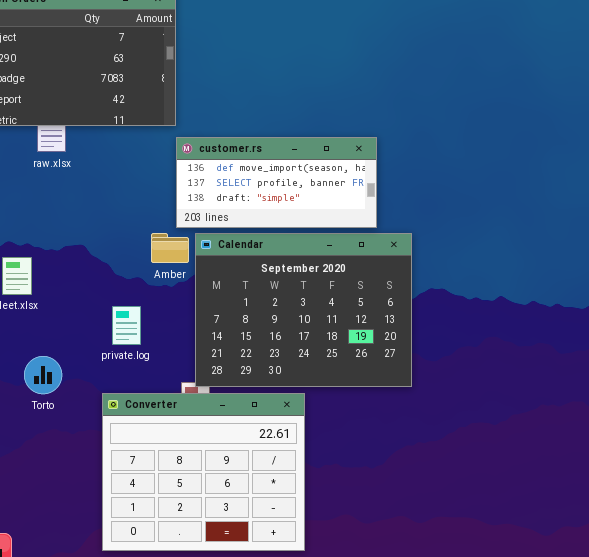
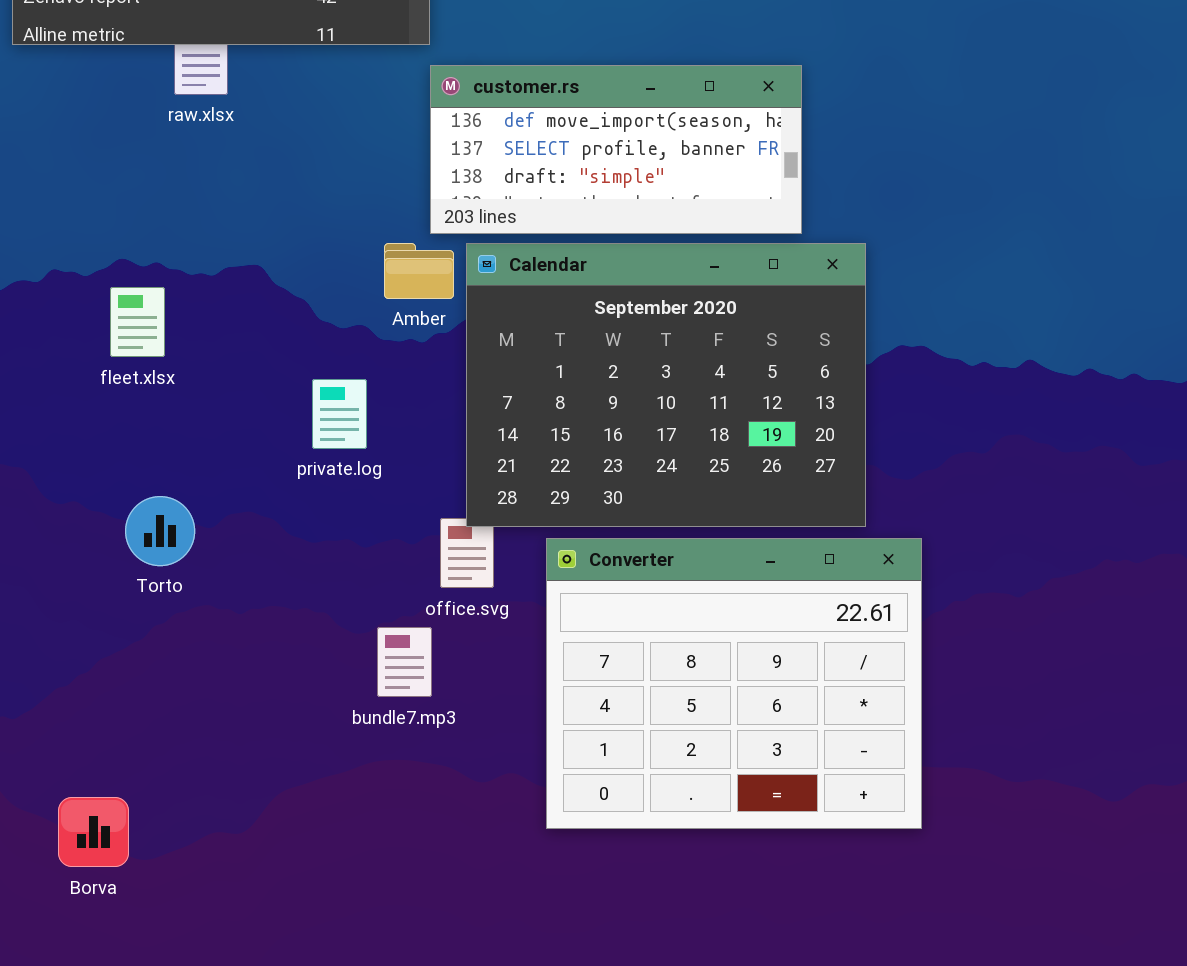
Torto: [24,356,62,394] -> [125,496,195,566], moved
Converter: [102,393,305,551] -> [546,538,922,829], moved

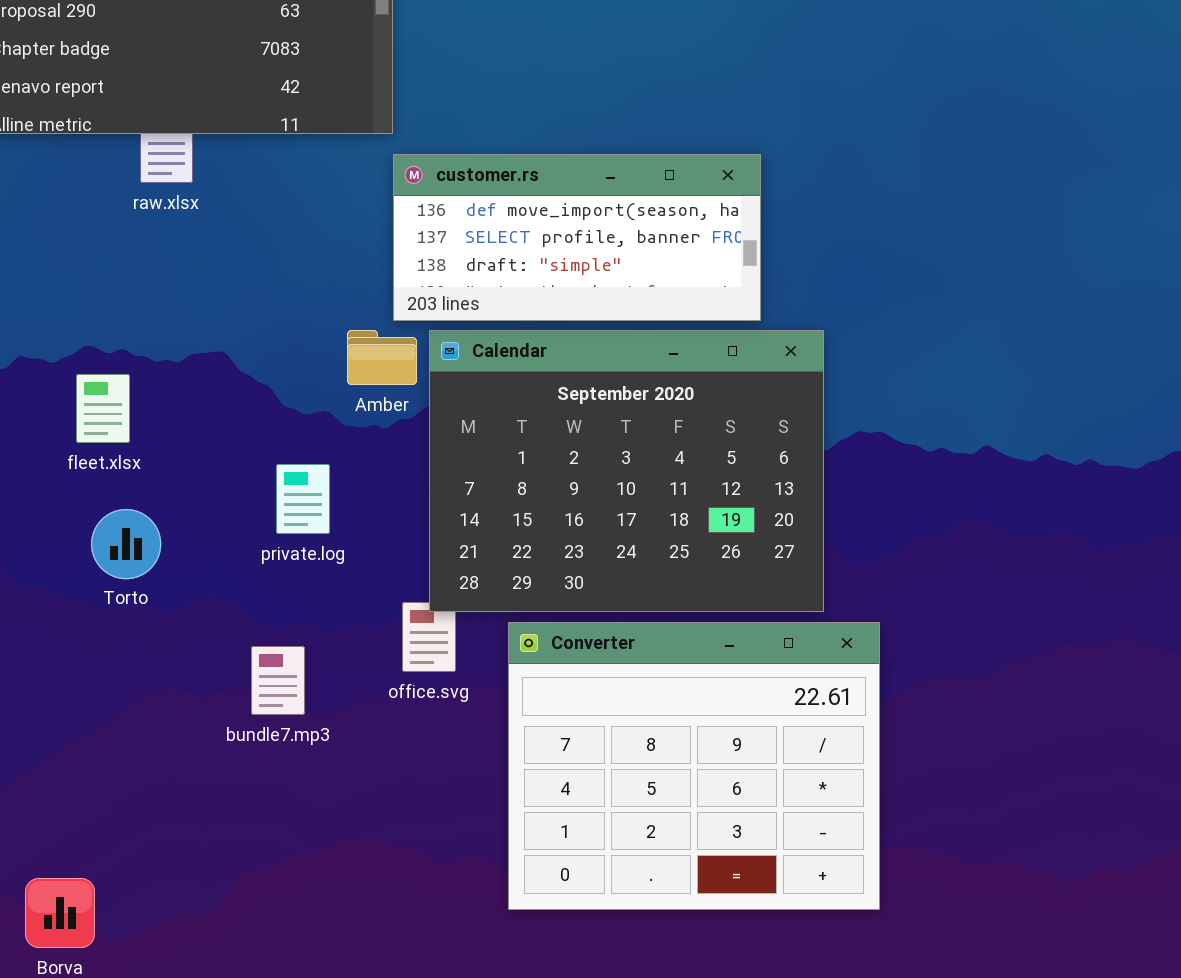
Torto: [125,496,195,566] -> [91,509,161,579], moved
bundle7.mp3: [377,627,432,697] -> [251,646,305,715], moved

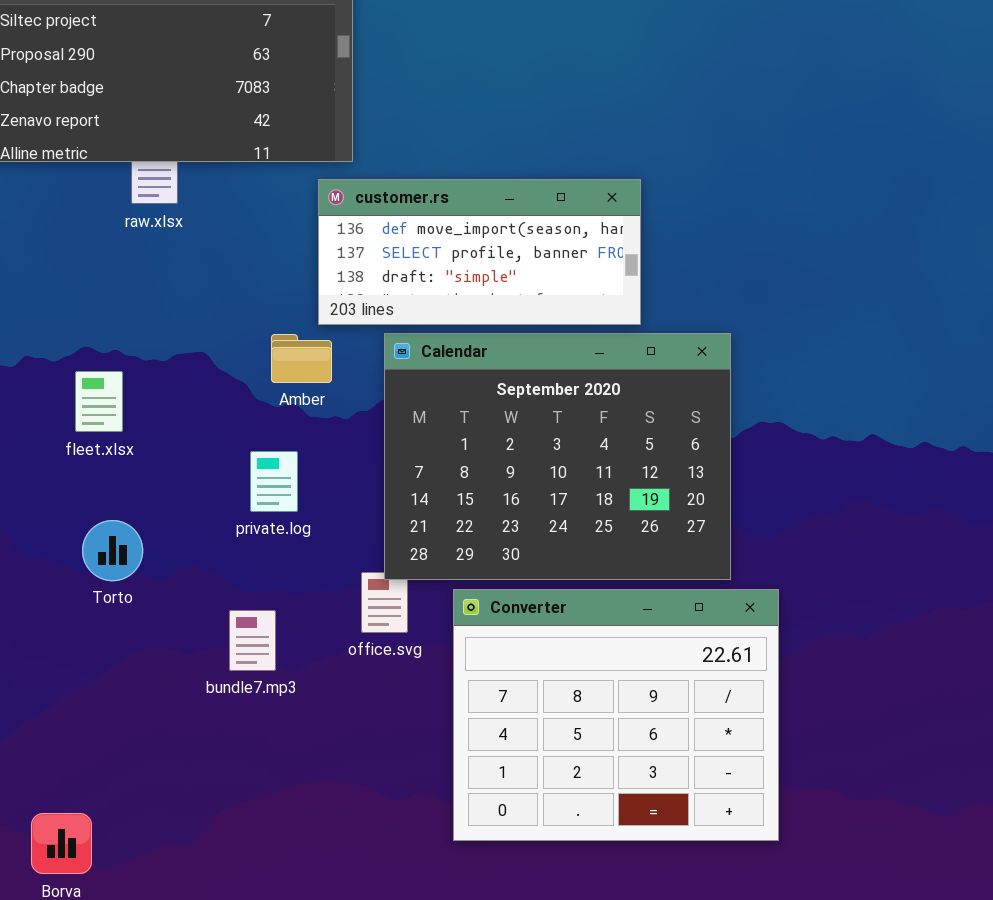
customer.rs: [393,154,761,321] -> [318,179,641,325], moved
Amber: [347,330,417,385] -> [271,334,332,383], moved
Torto: [91,509,161,579] -> [82,520,143,581], moved

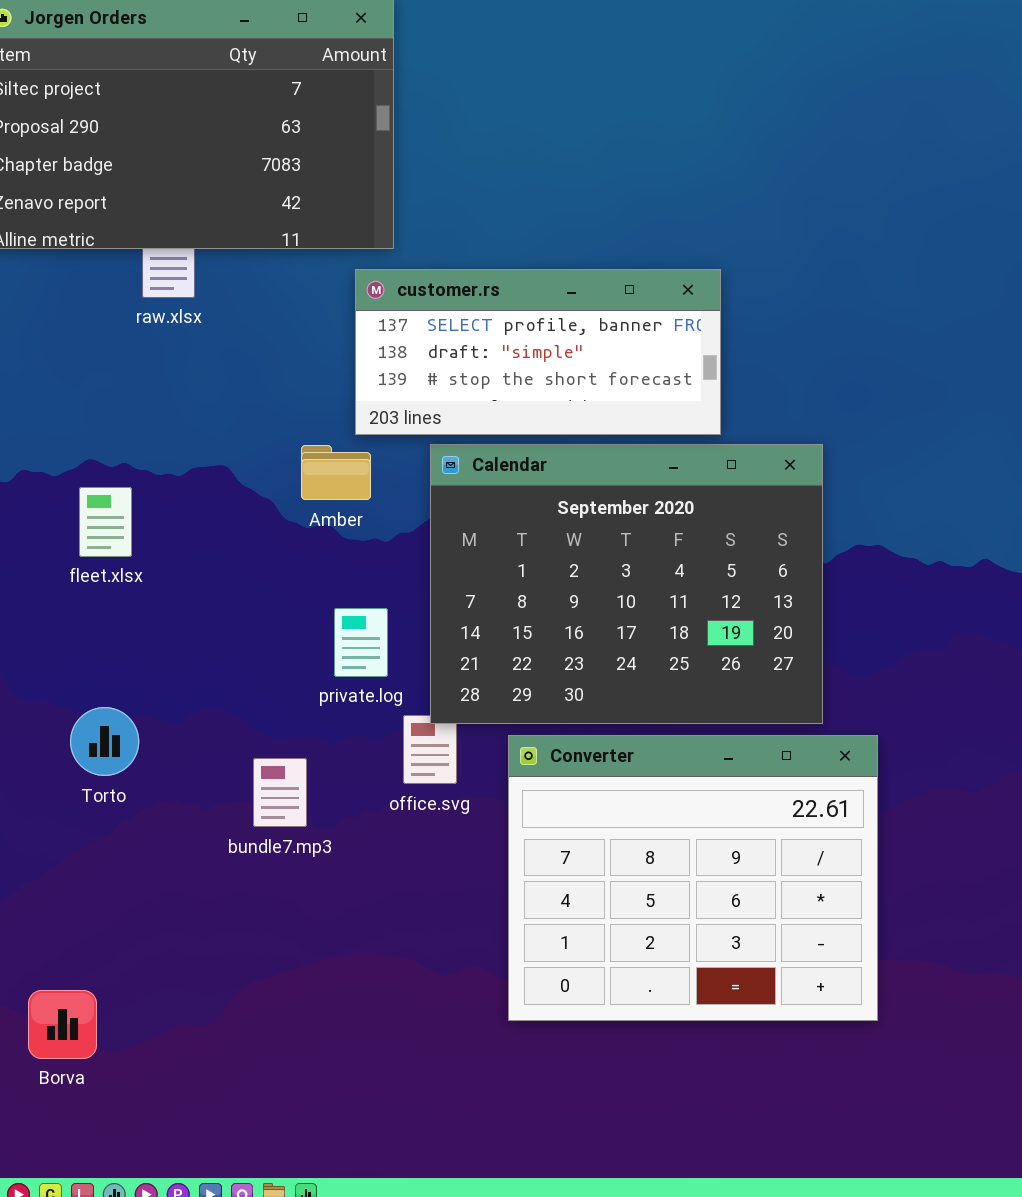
customer.rs: [318,179,641,325] -> [355,269,721,435], scrolled down 1 row
private.log: [250,451,298,512] -> [334,608,388,677], moved
Torto: [82,520,143,581] -> [70,707,139,776], moved

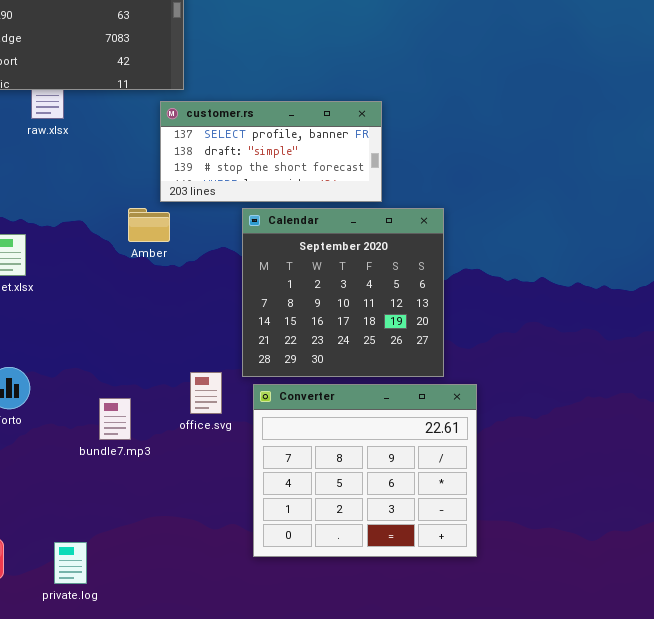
Calendar: [430,444,823,724] -> [242,208,444,377], resized
private.log: [334,608,388,677] -> [54,542,87,584], moved

